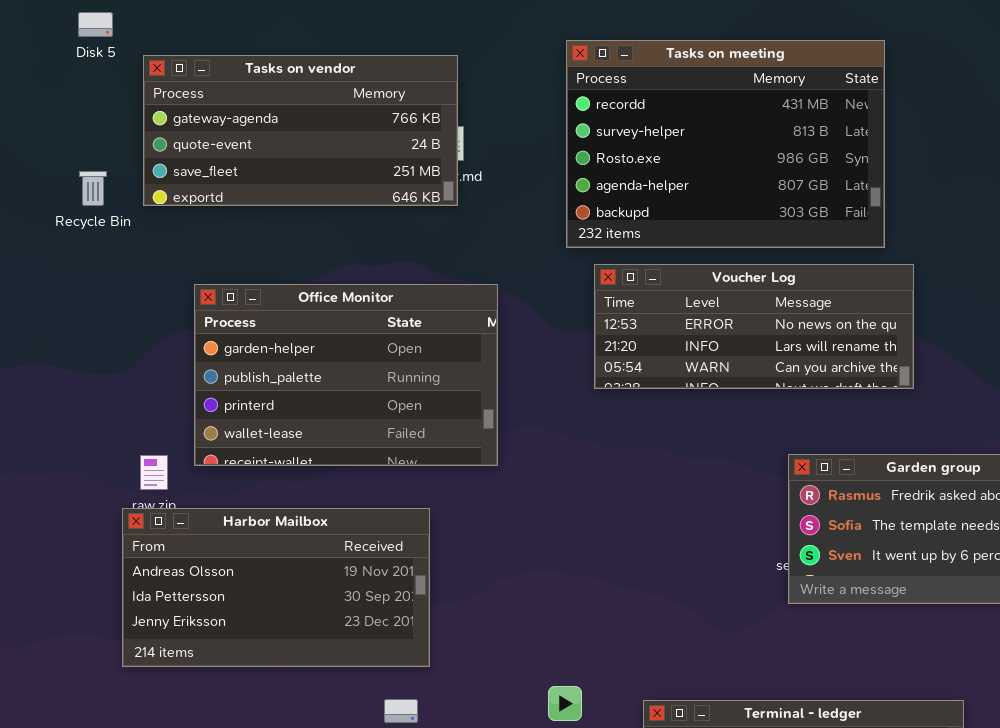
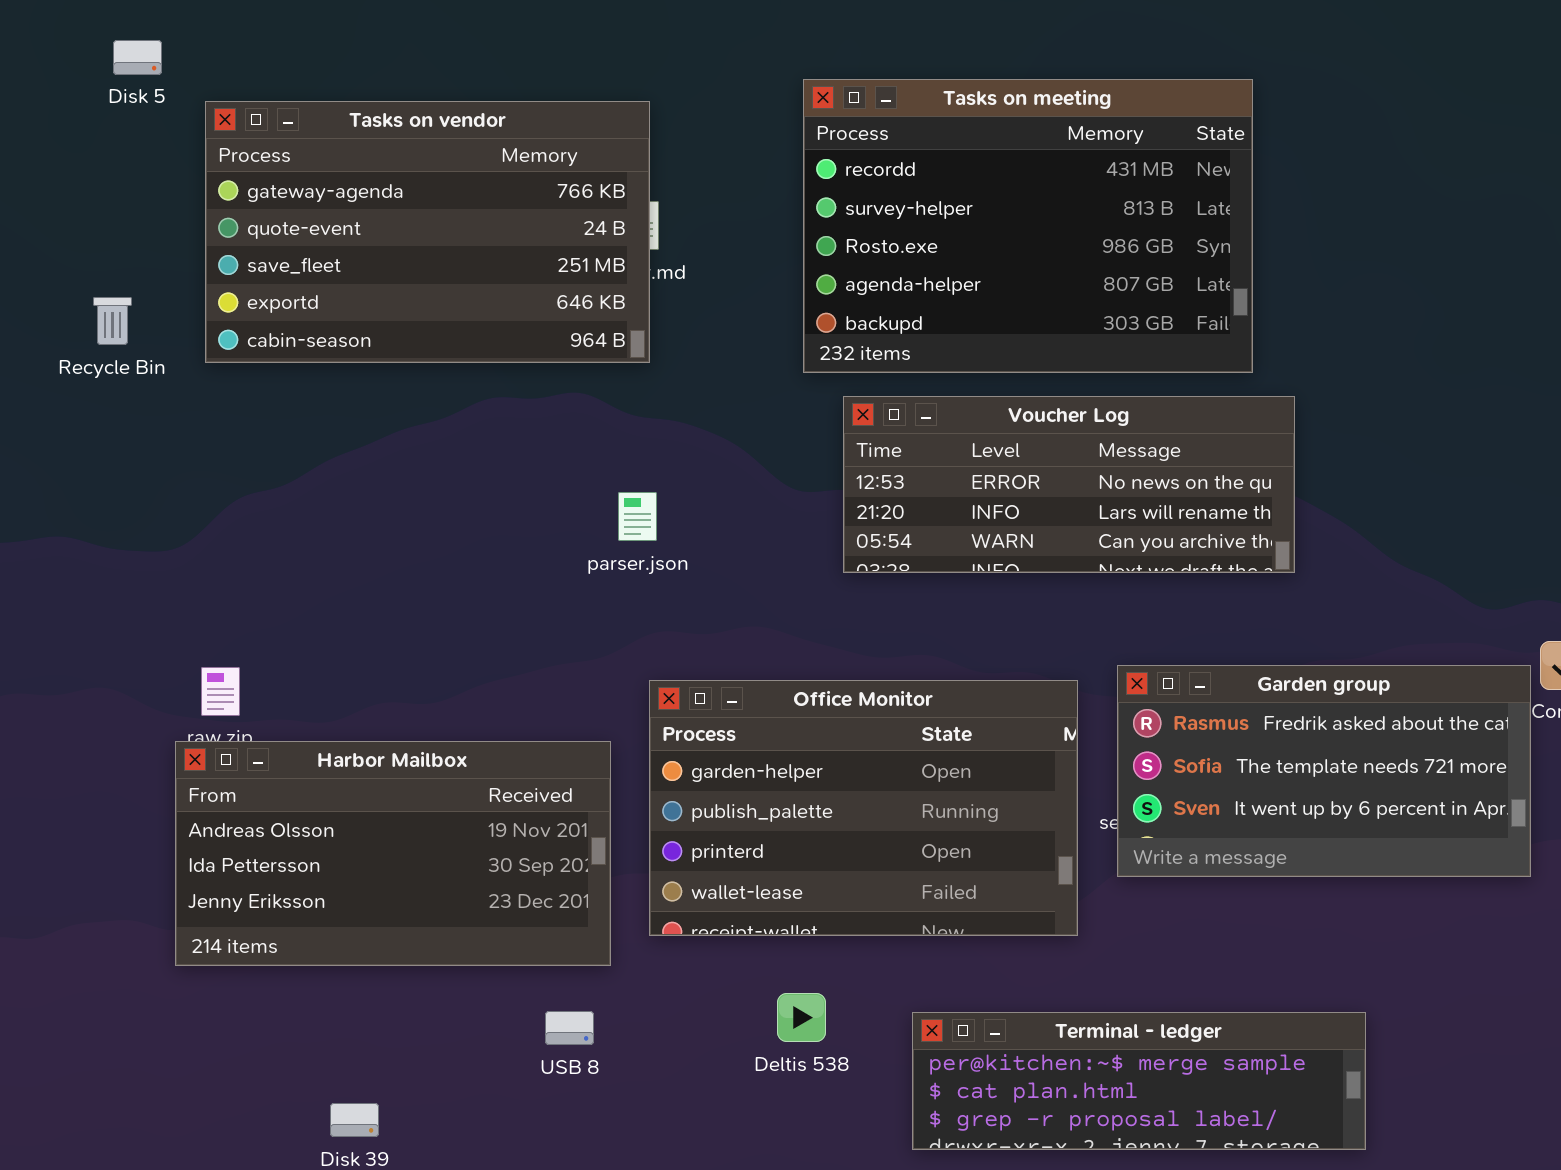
Tasks on vendor: [143,55,458,206] -> [205,101,650,363], resized
Recycle Bin: [79,171,107,206] -> [93,297,132,345], moved
Office Monitor: [194,284,498,466] -> [649,680,1078,936], moved

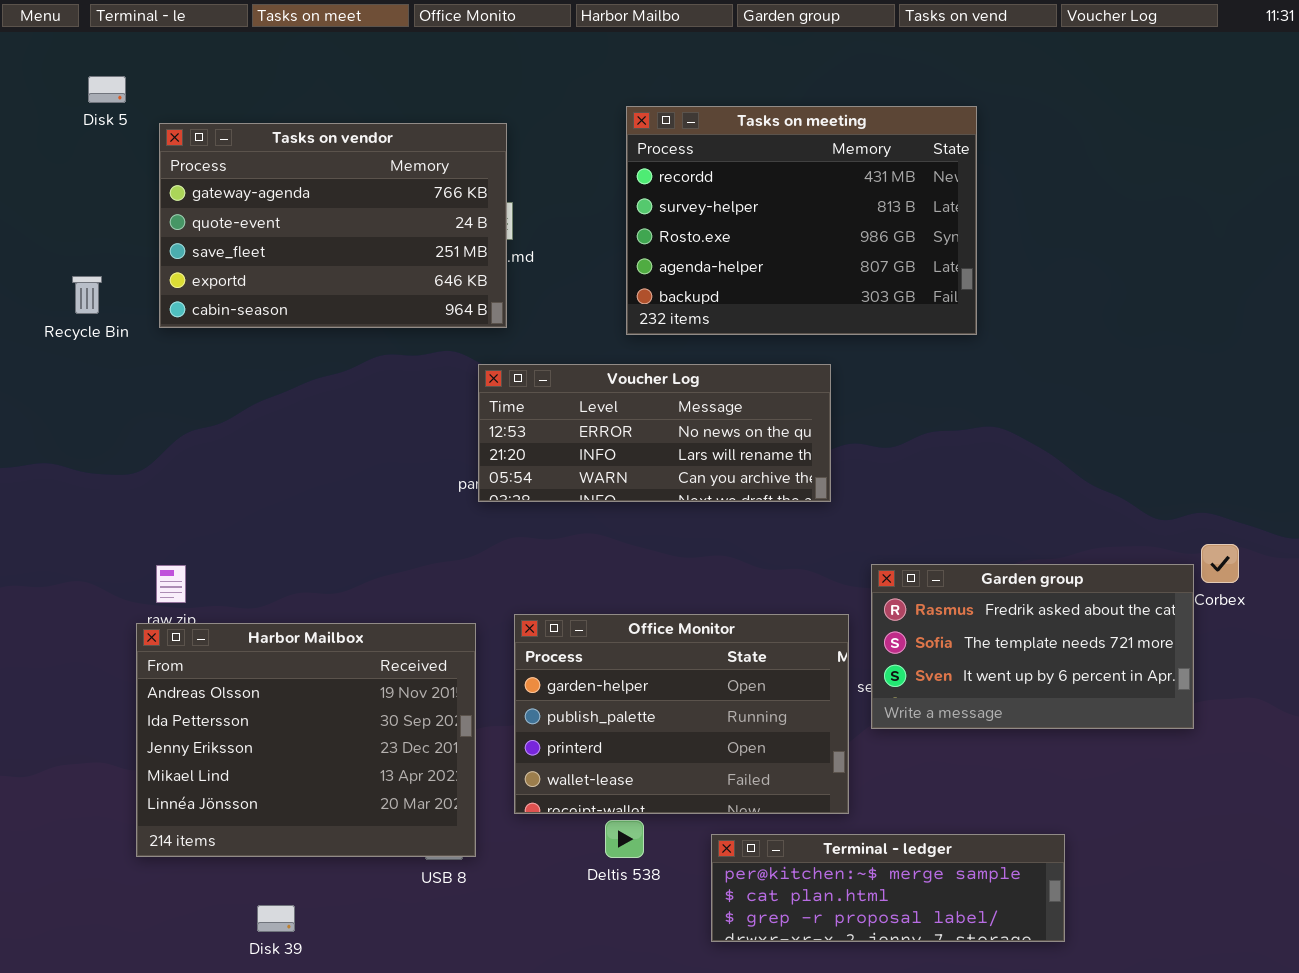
Voucher Log: [843,396,1295,573] -> [478,364,831,502], moved
Office Monitor: [649,680,1078,936] -> [514,614,849,814], moved
Harbor Mailbox: [175,741,611,966] -> [136,623,476,857], resized

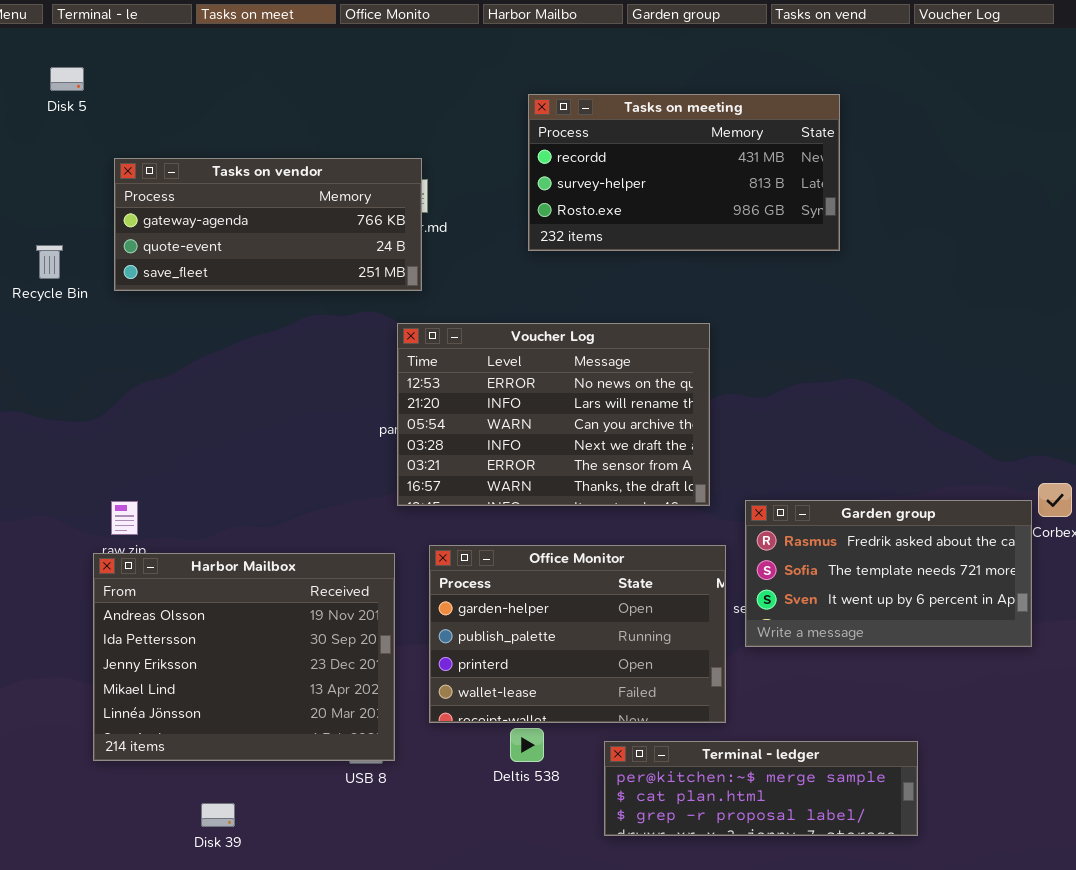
Tasks on meeting: [626,106,977,335] -> [528,94,840,251], resized
Tasks on vendor: [159,123,507,328] -> [114,158,422,291], resized
Voucher Log: [478,364,831,502] -> [397,323,710,506], resized

